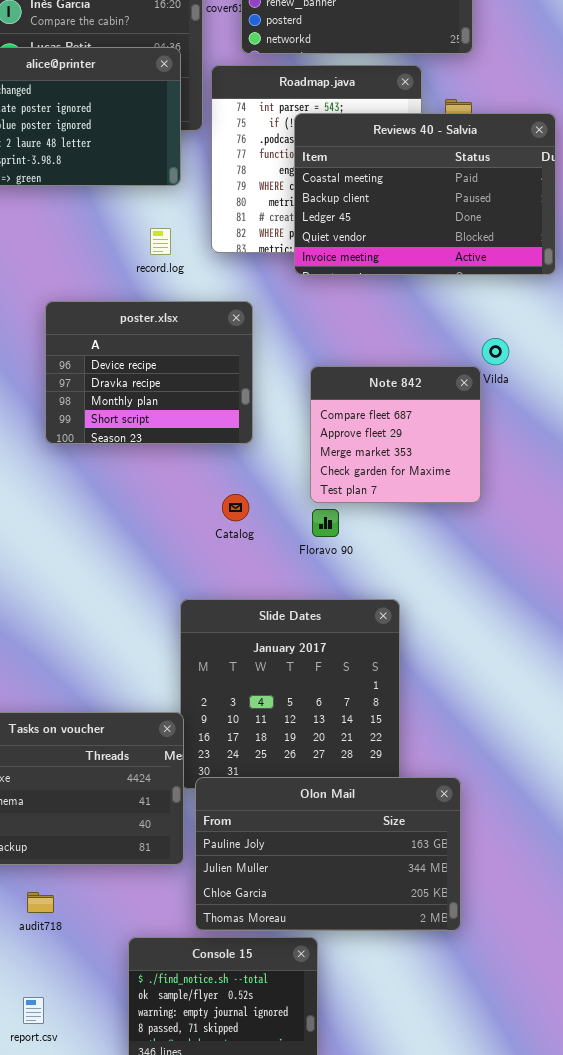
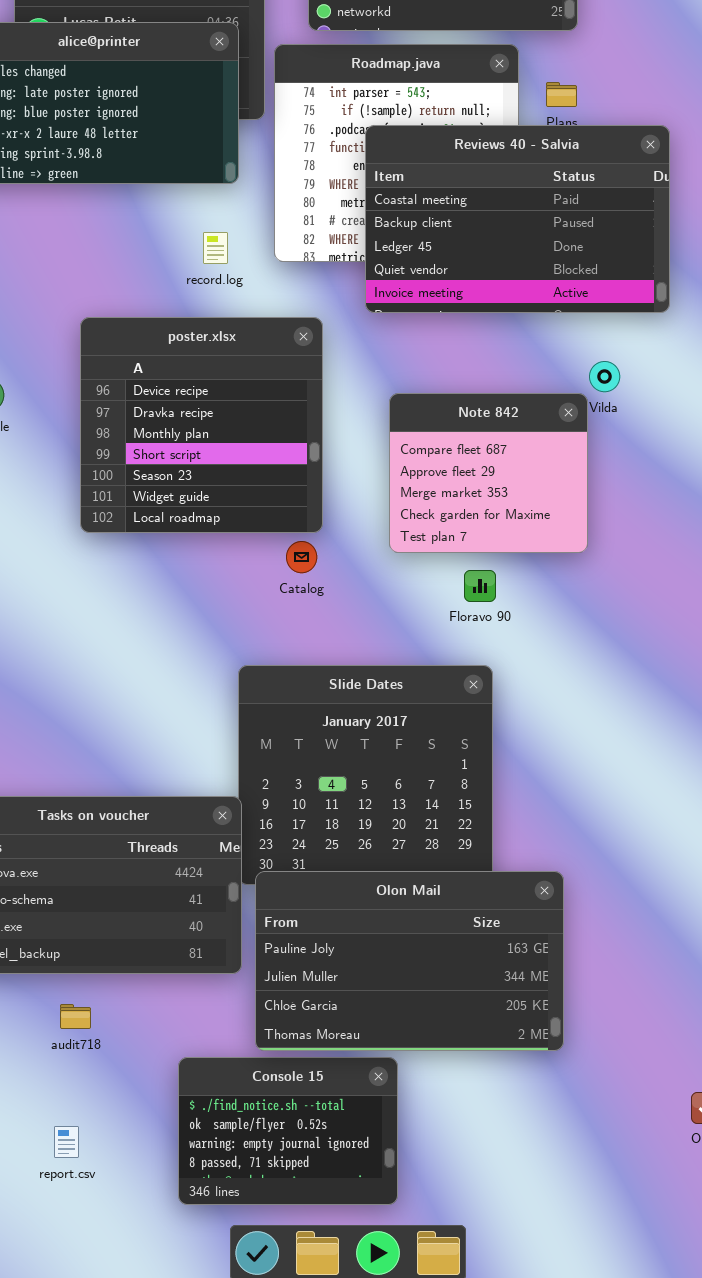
Reviews 40 - Salvia: [294,113,556,275] -> [365,125,670,313], moved
poster.xlsx: [45,301,253,444] -> [80,317,323,533], resized
Floravo 90: [312,509,339,537] -> [464,570,496,602], moved

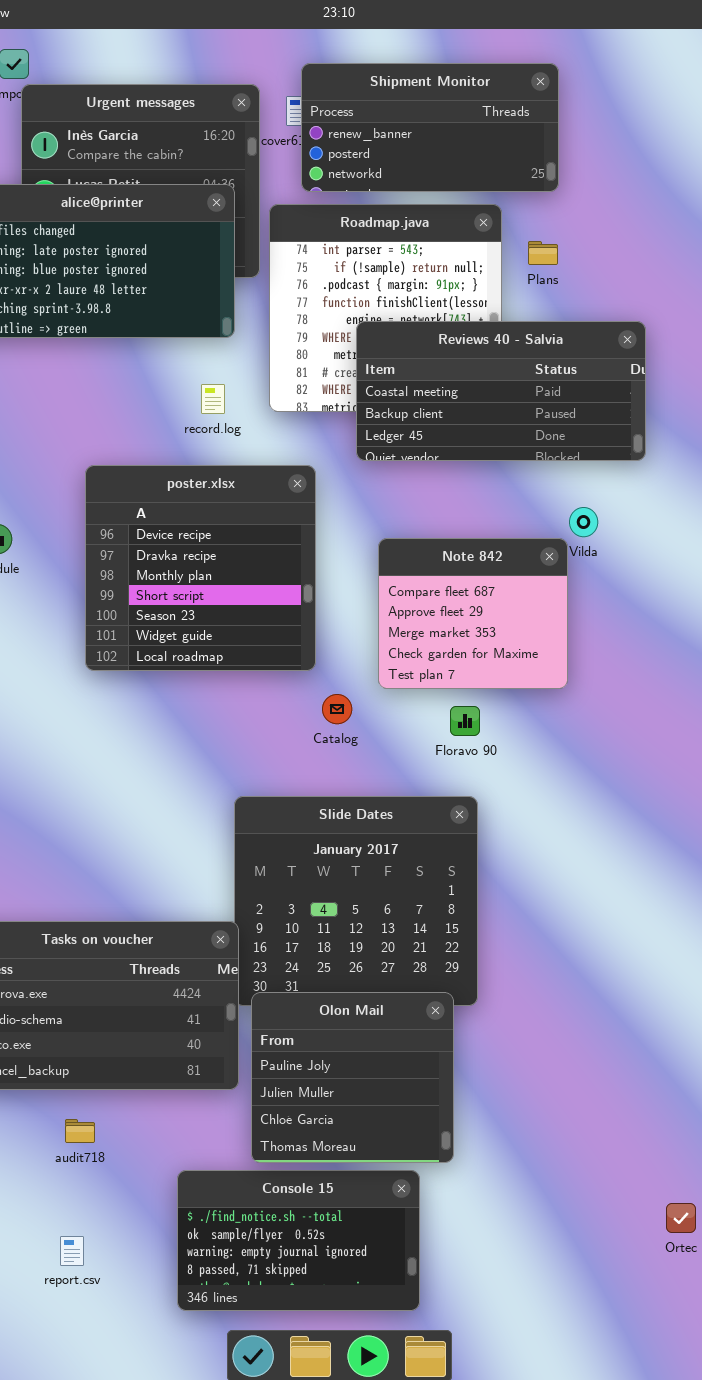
Reviews 40 - Salvia: [365,125,670,313] -> [356,321,646,461], resized
Catalog: [286,541,317,573] -> [322,694,352,724], moved
Olon Mail: [255,871,564,1051] -> [251,992,454,1163], resized
Console 15: [178,1057,398,1205] -> [177,1170,420,1311], resized

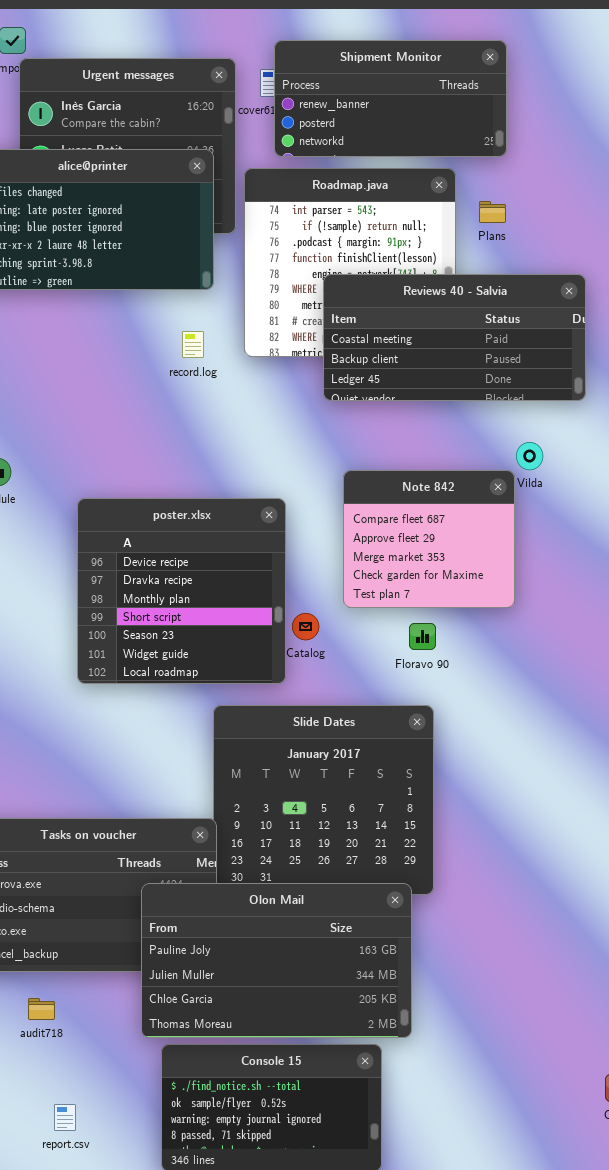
poster.xlsx: [85,465,316,671] -> [77,498,286,684], moved
Olon Mail: [251,992,454,1163] -> [141,883,412,1038], resized
audit718: [65,1119,95,1143] -> [28,998,55,1020], moved

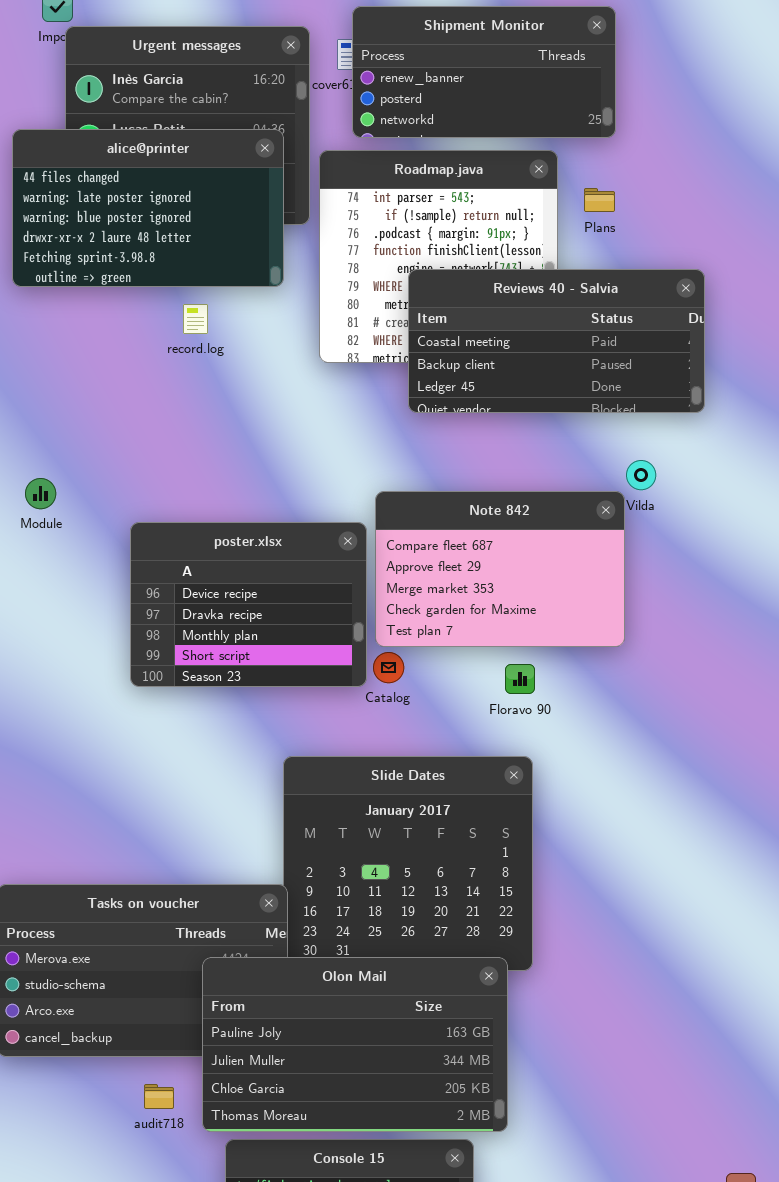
record.log: [182,331,204,358] -> [183,304,208,334], moved
Note 842: [343,470,515,608] -> [375,491,625,647], resized
poster.xlsx: [77,498,286,684] -> [130,522,367,687], resized
audit718: [28,998,55,1020] -> [144,1084,174,1109], moved

